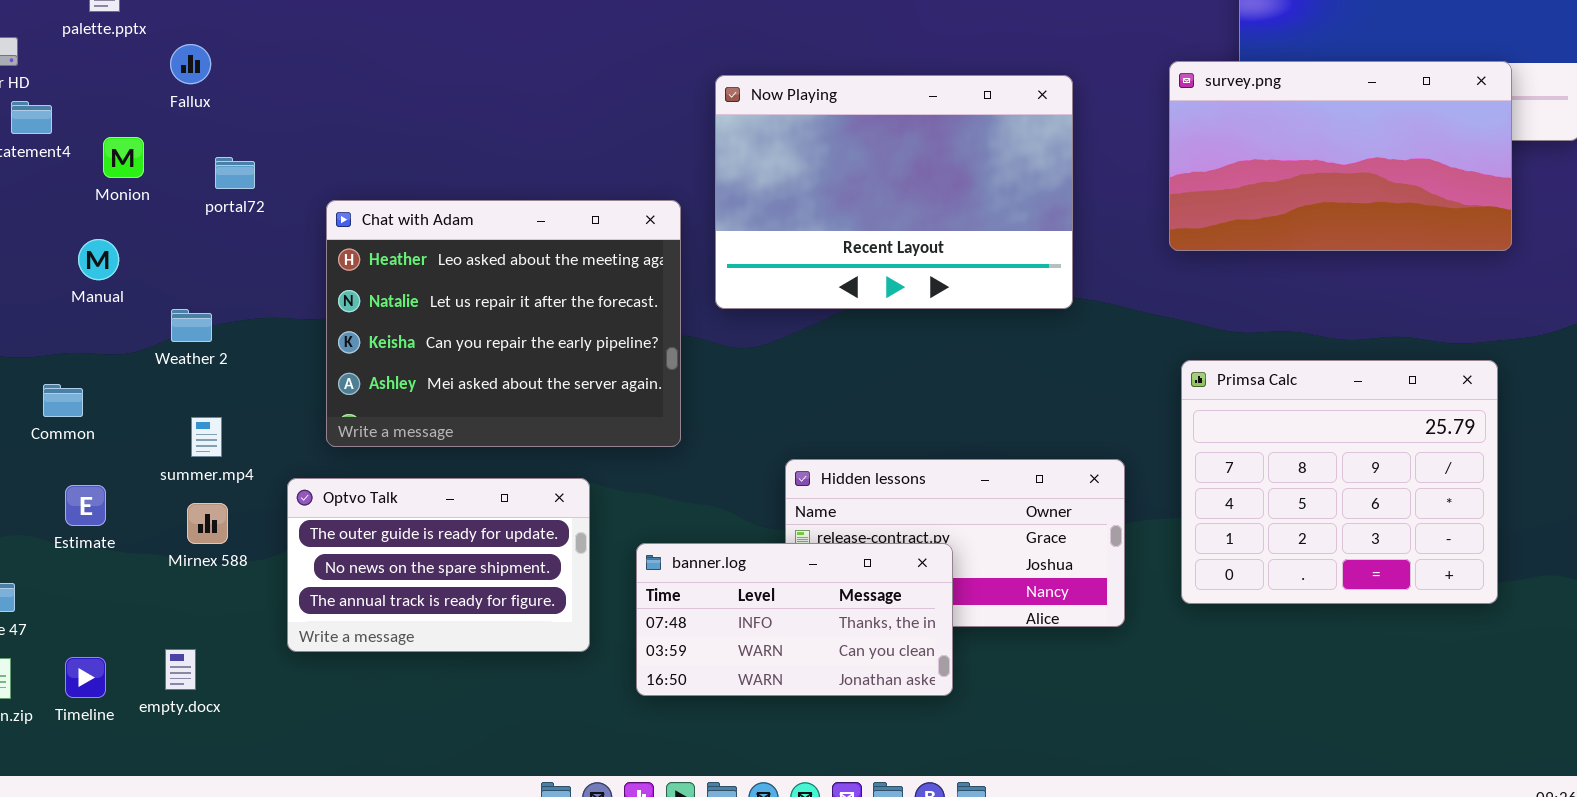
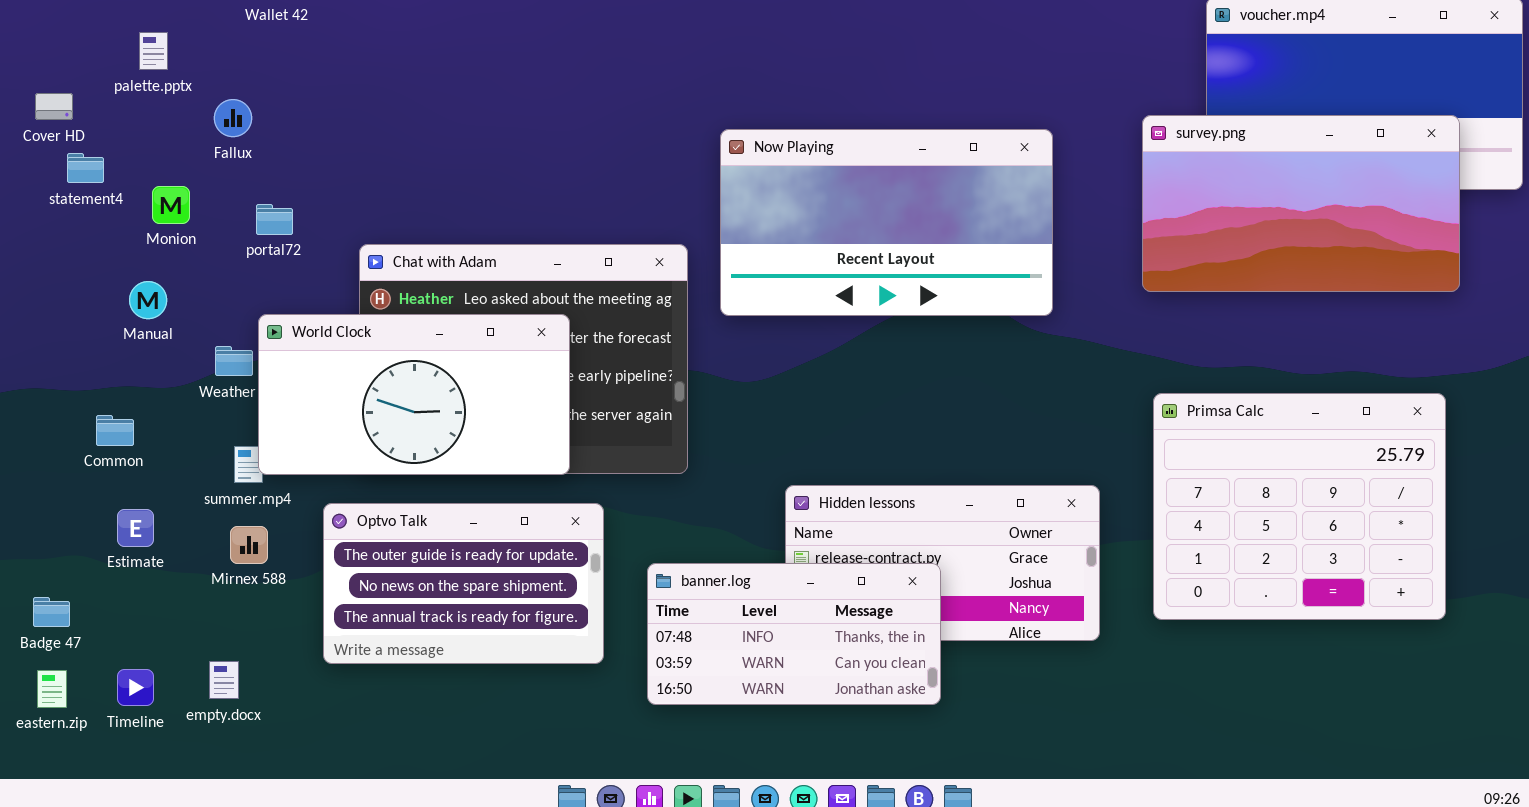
Now Playing: [715,75,1073,309] -> [720,129,1053,316], resized
World Clock: none -> [258,314,570,475], opened

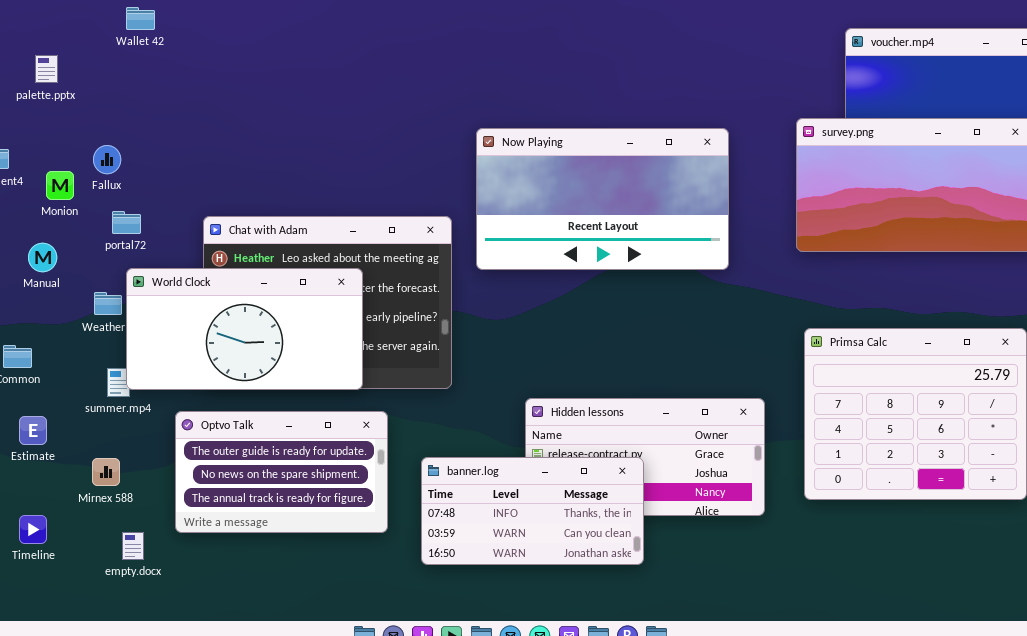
Fallux: [214,99,252,137] -> [93,145,121,174], moved
portal72: [256,204,293,235] -> [112,211,141,234], moved
Mirnex 588: [230,526,268,564] -> [92,458,120,486], moved
empty.docx: [209,661,239,699] -> [122,532,144,560], moved
Timeline: [117,669,154,706] -> [19,515,47,544], moved

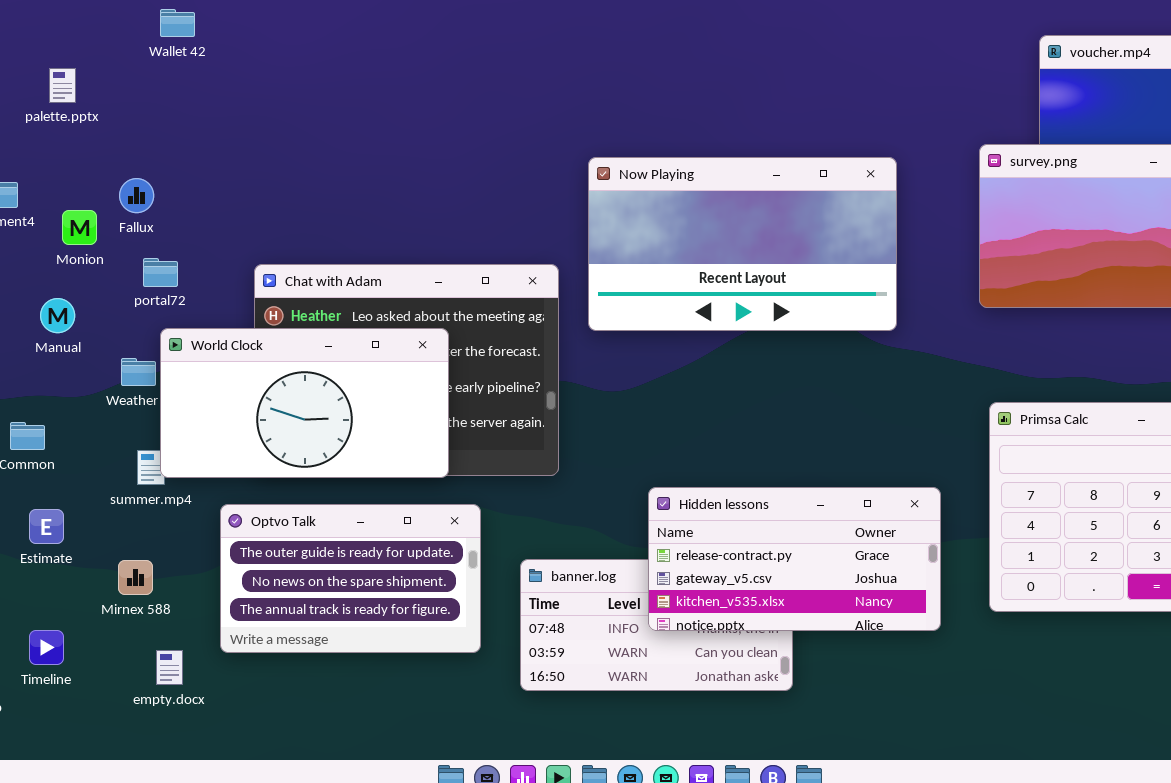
Hidden lessons: [525,398,765,516] -> [648,487,941,631], raised

